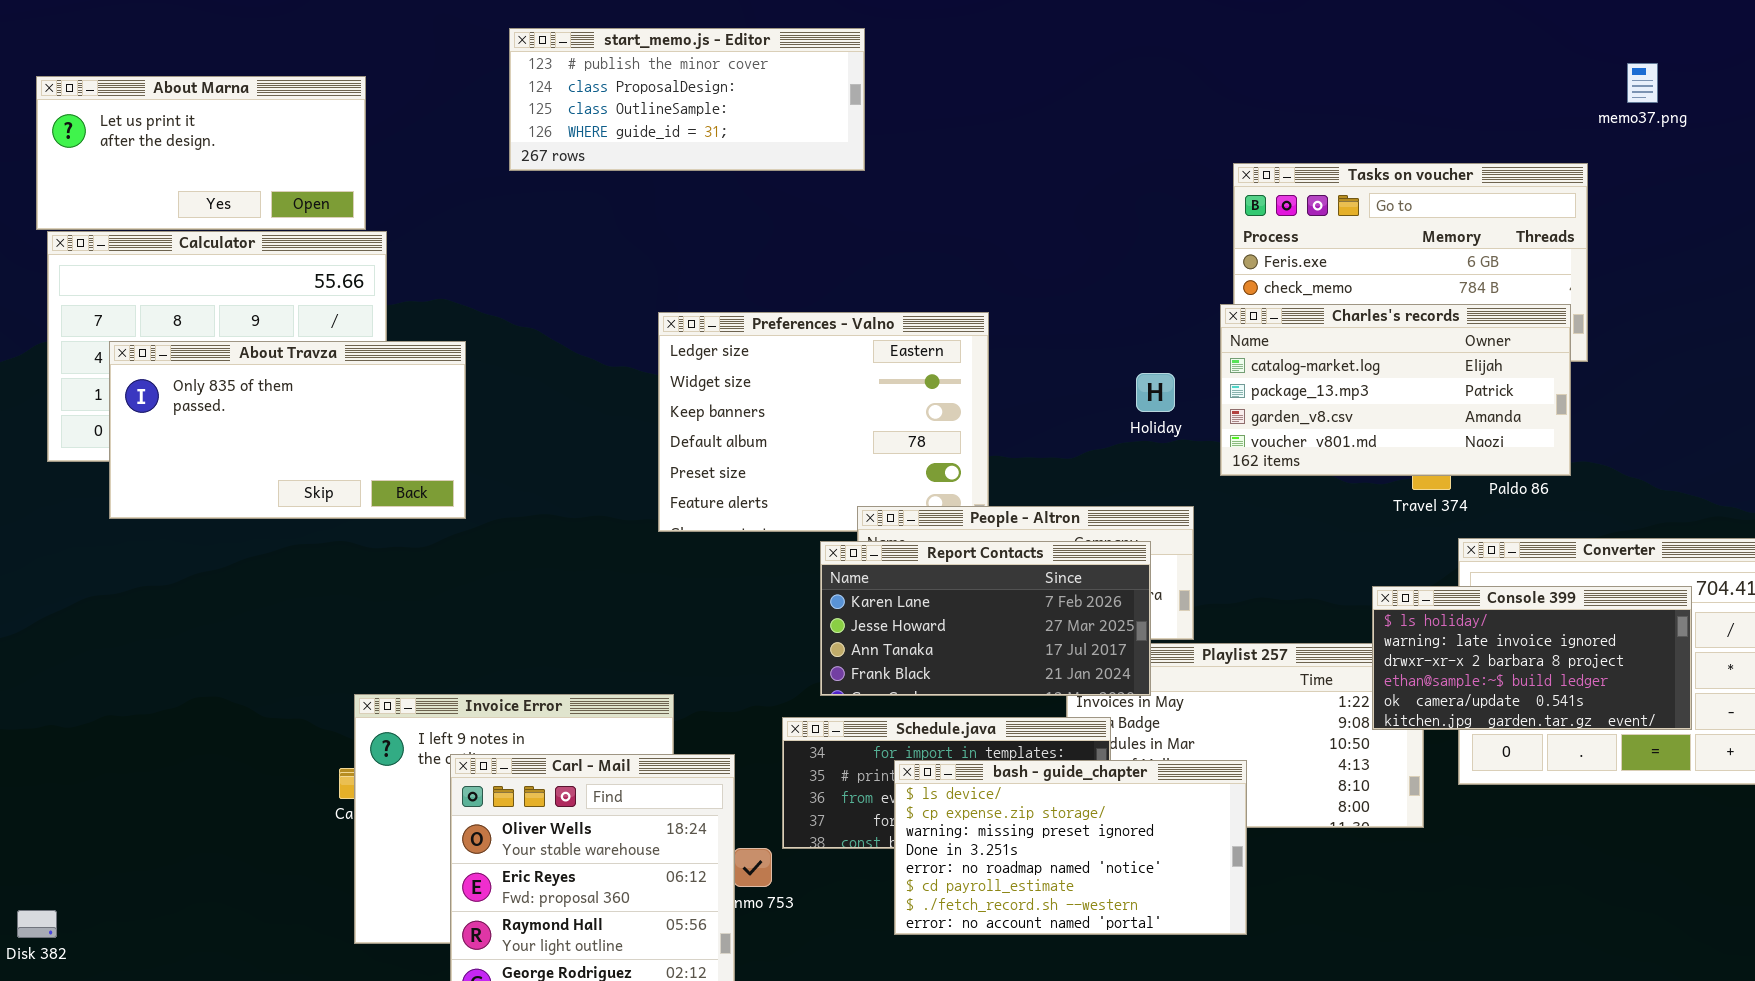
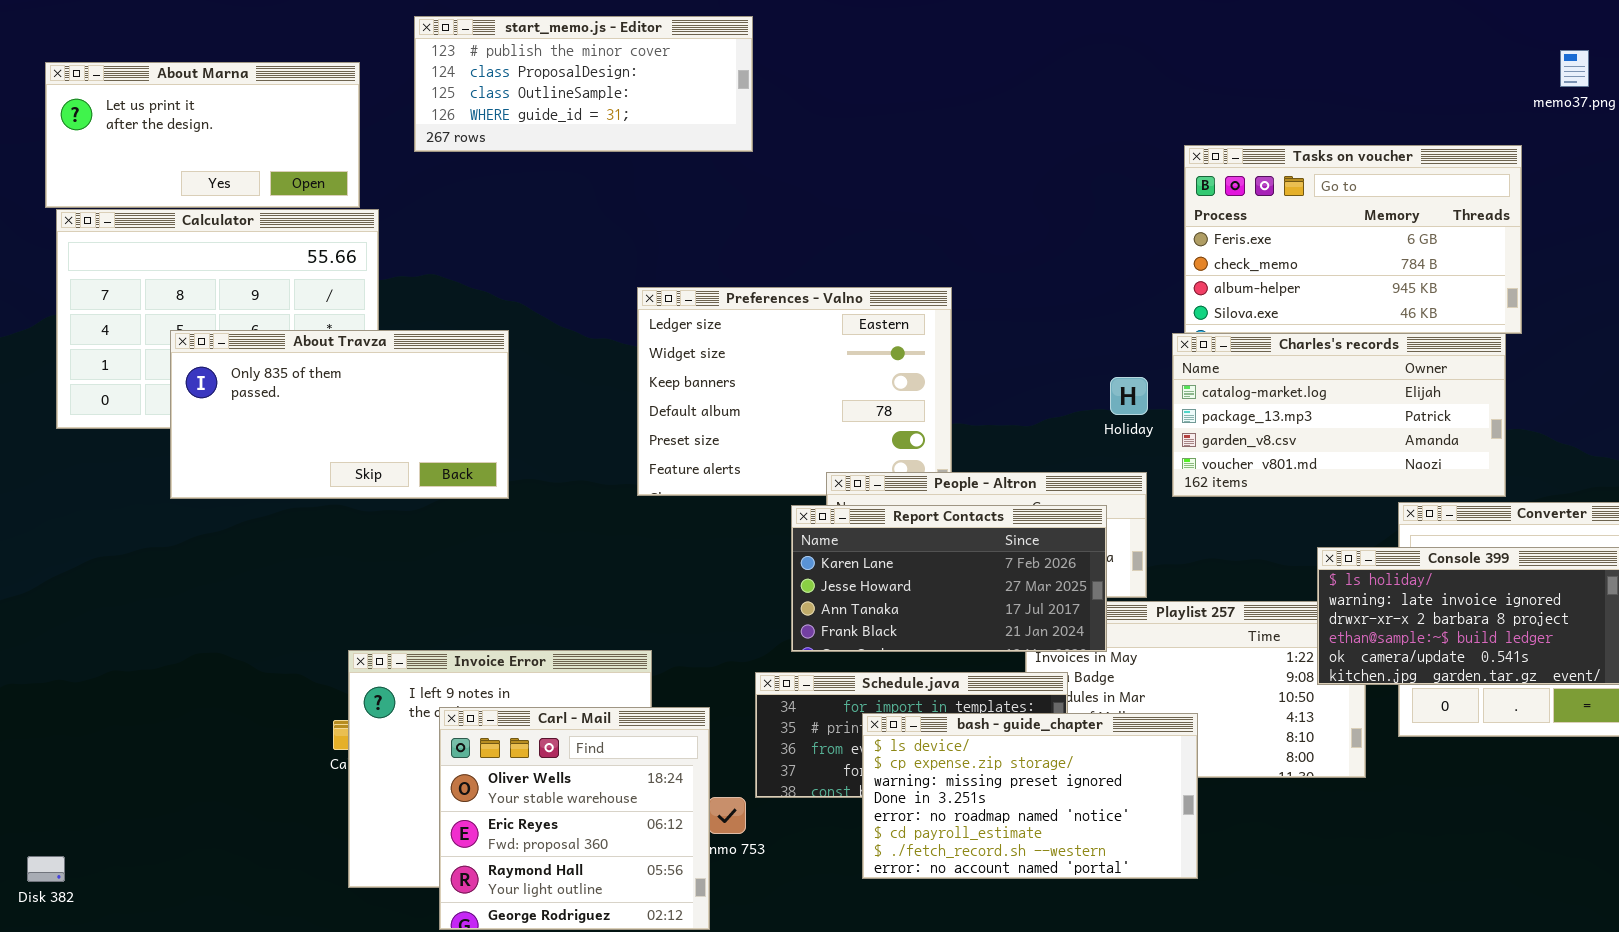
start_memo.js - Editor: [509,28,865,171] -> [414,16,753,152], moved
Charles's records: [1220,304,1571,476] -> [1172,333,1506,497], moved
About Travza: [109,341,466,519] -> [170,330,509,499], moved
Holiday: [1136,373,1175,412] -> [1110,377,1148,415], moved

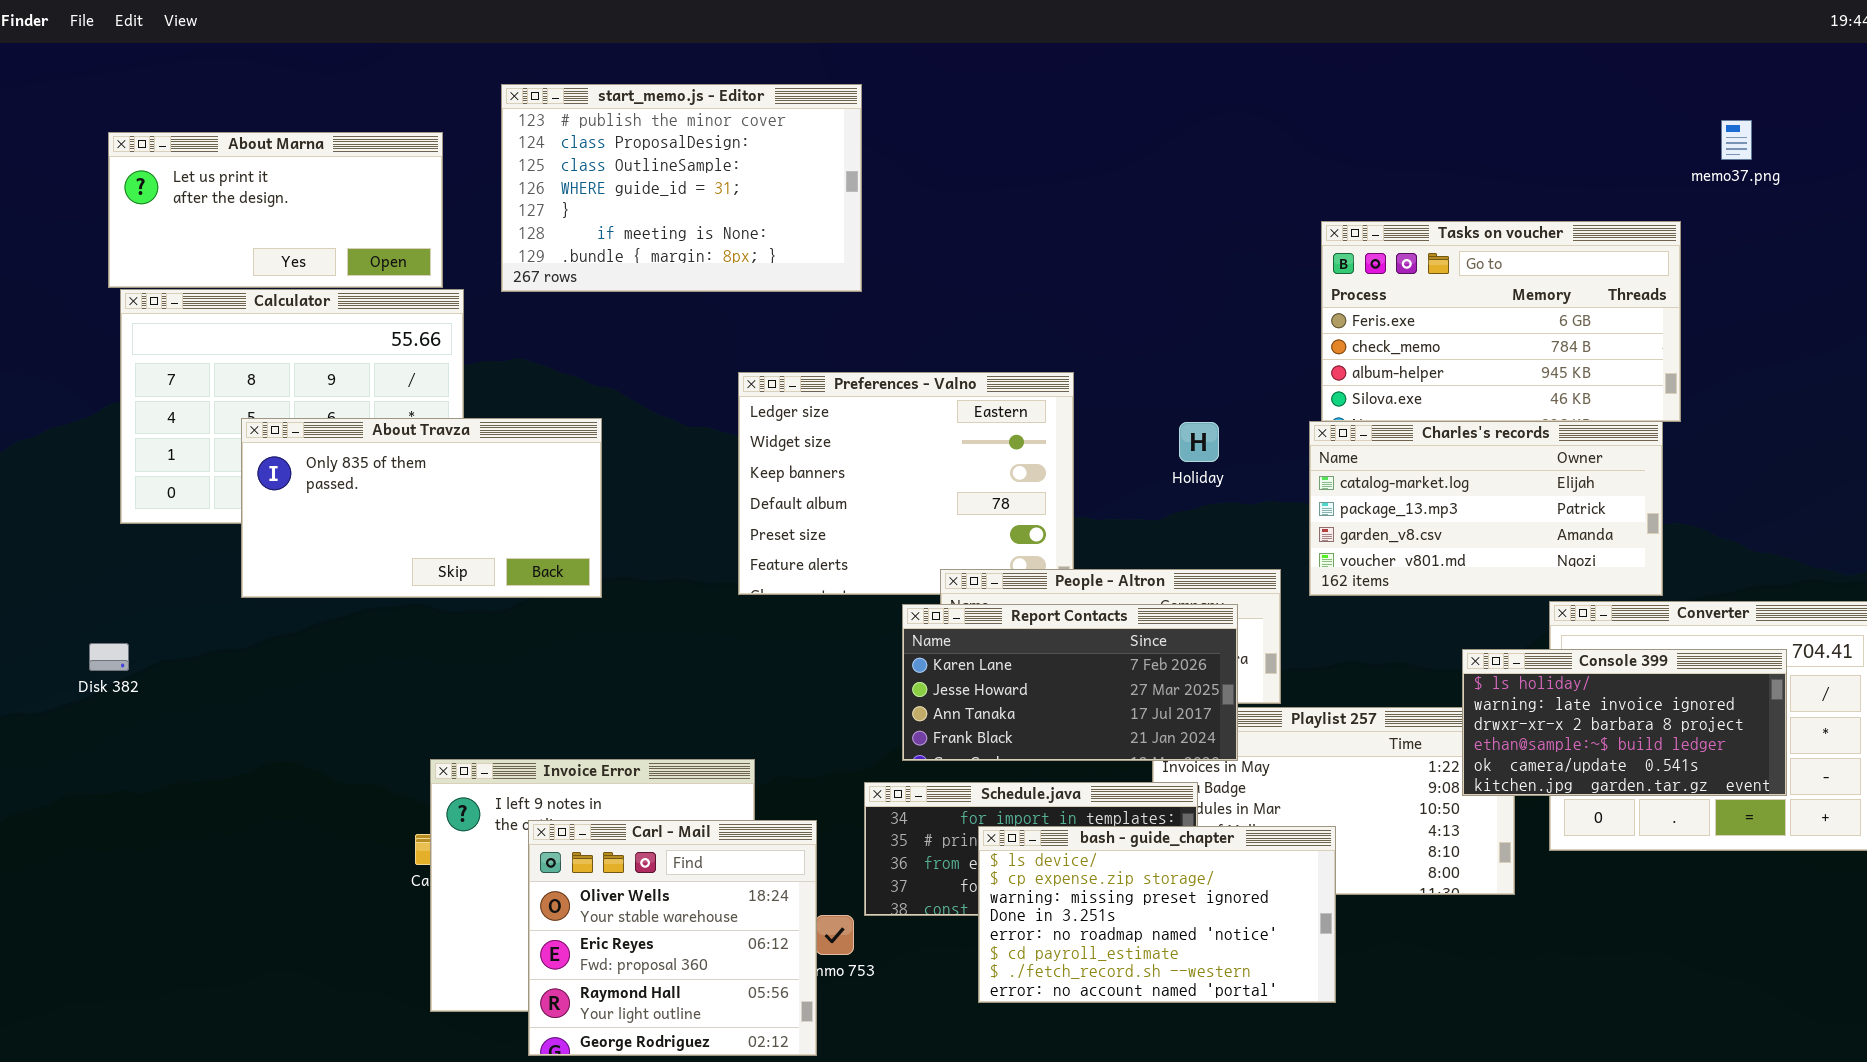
start_memo.js - Editor: [414,16,753,152] -> [501,84,862,292], resized
Holiday: [1110,377,1148,415] -> [1179,422,1219,462], moved
Disk 382: [27,856,65,882] -> [89,643,129,671], moved

